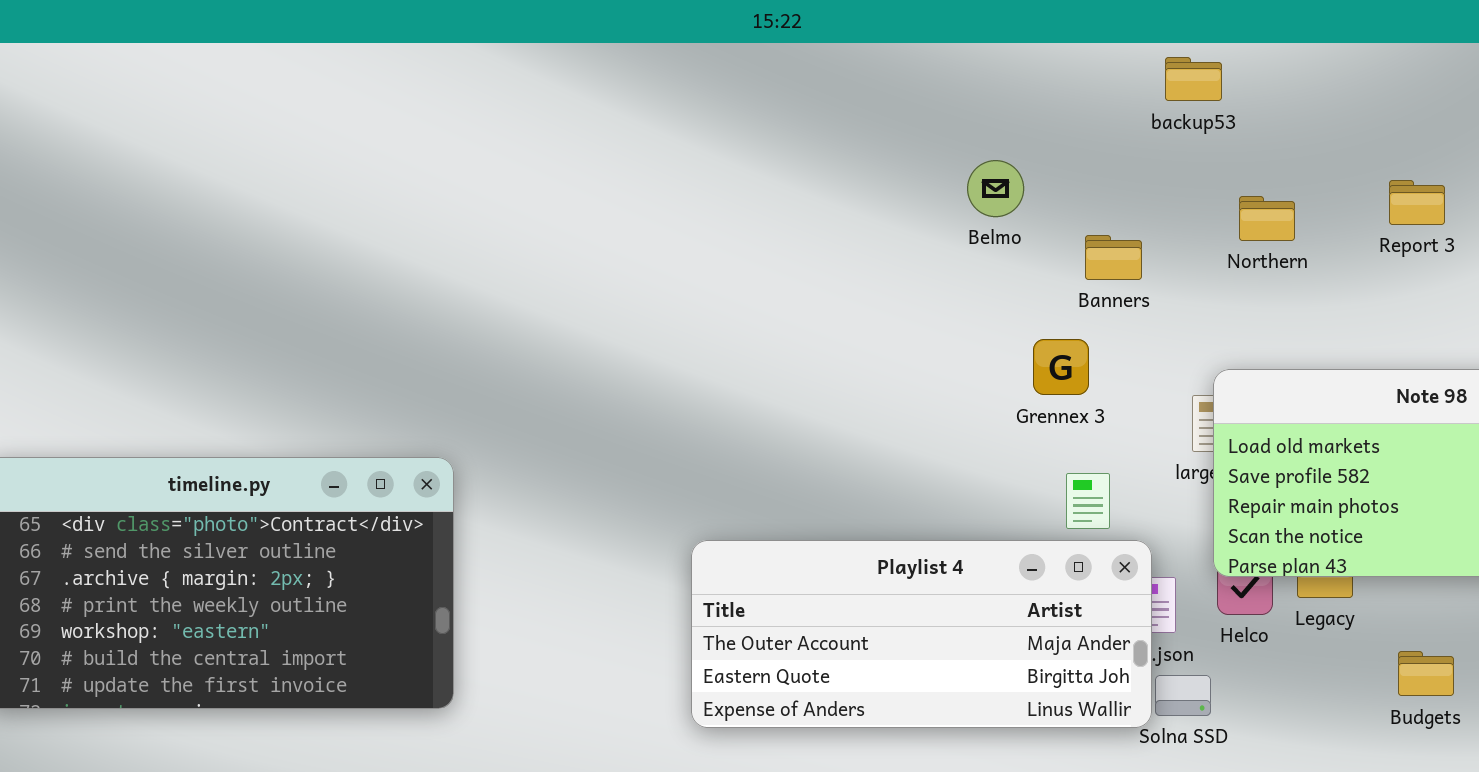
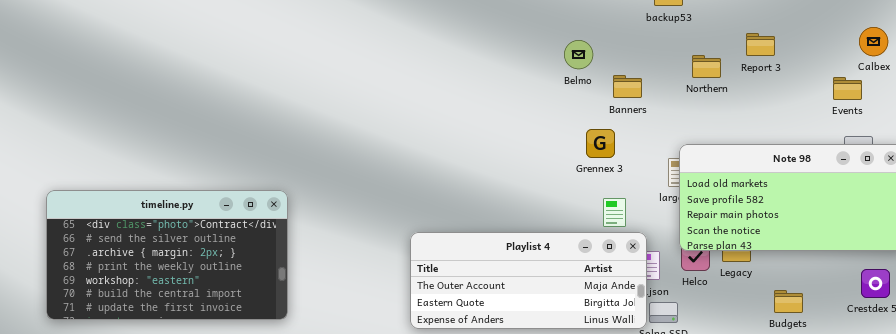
Belmo: [967,160,1024,217] -> [564,40,593,69], moved
Report 3: [1389,180,1445,225] -> [746,33,775,56], moved

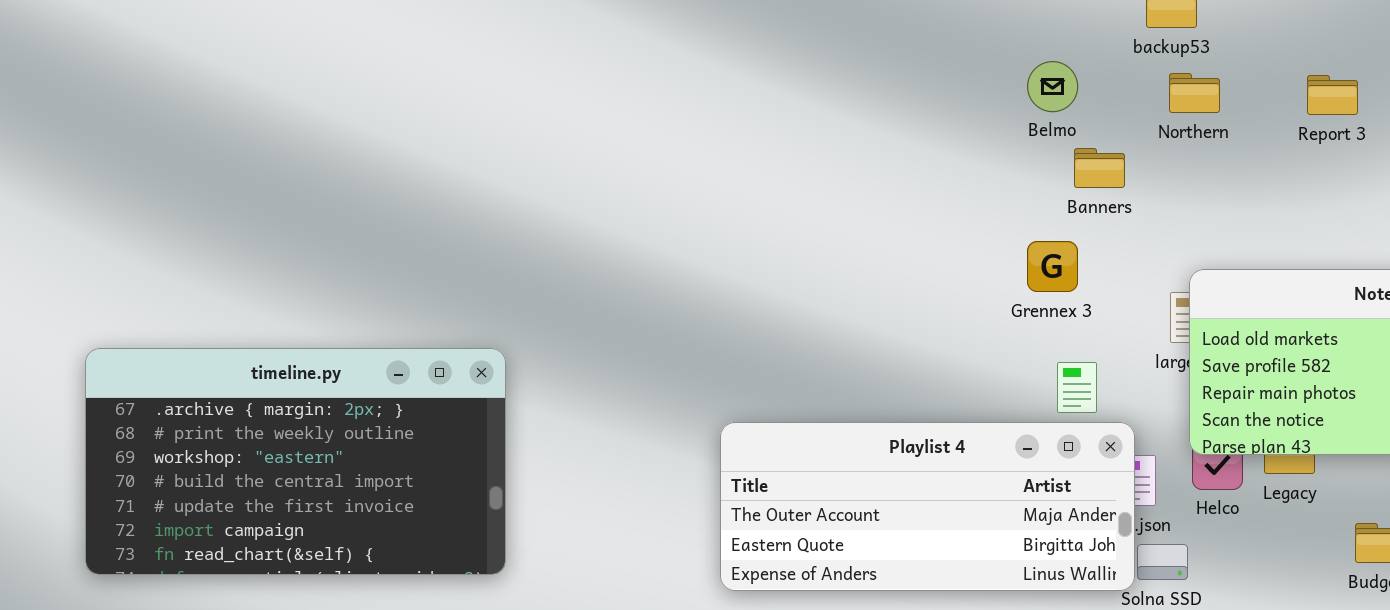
Belmo: [564,40,593,69] -> [1027,61,1078,112], moved
Northern: [692,55,721,78] -> [1169,73,1220,113], moved
timeline.py: [46,190,288,320] -> [85,348,506,575], scrolled down 2 rows

